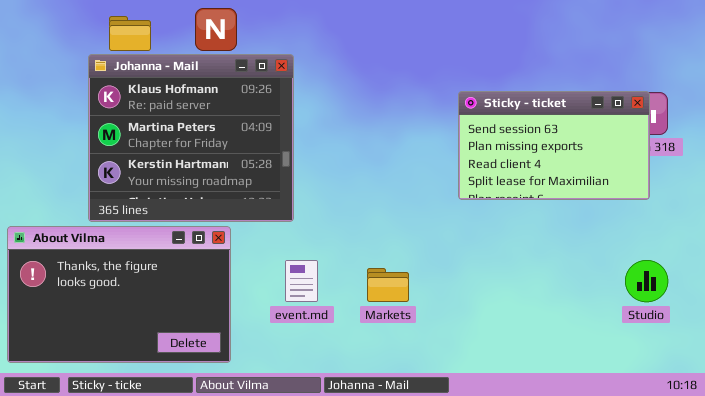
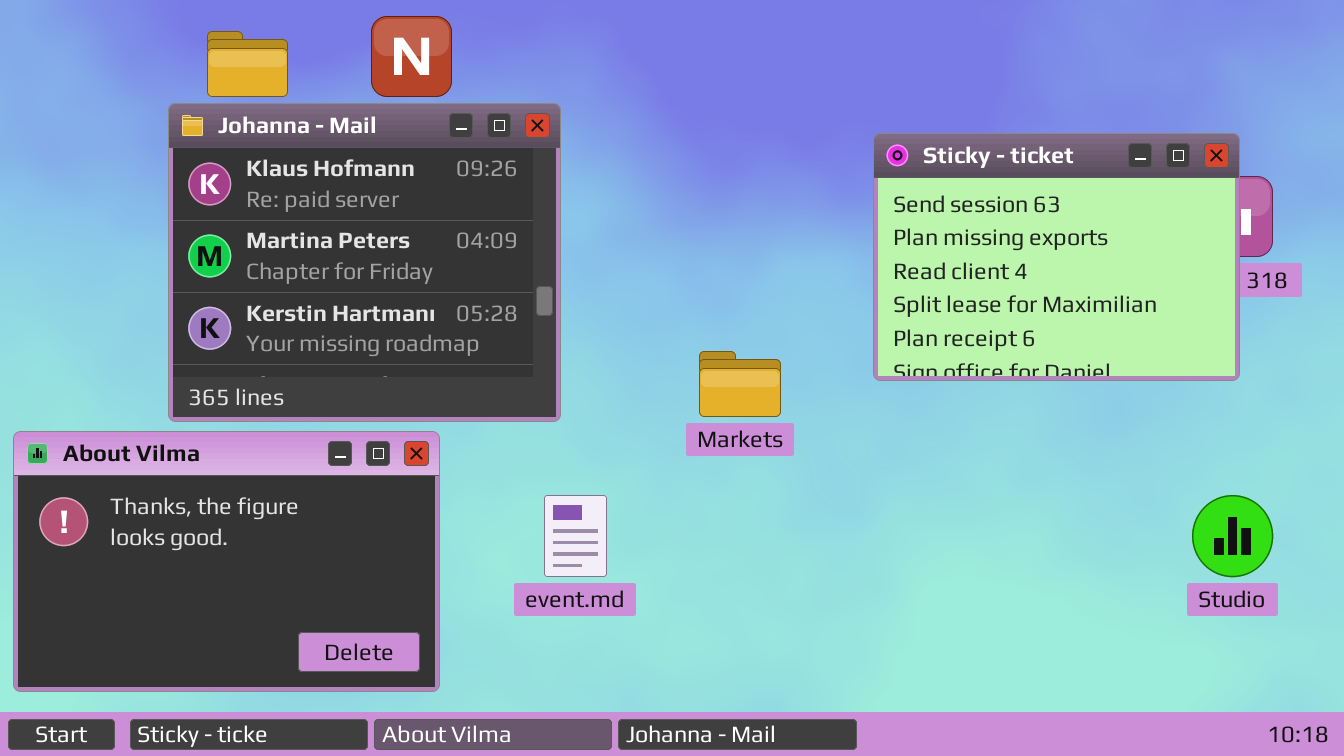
Sticky - ticket: [458,91,650,200] -> [873,133,1240,381], resized
Markets: [367,268,409,302] -> [699,351,781,417], moved

